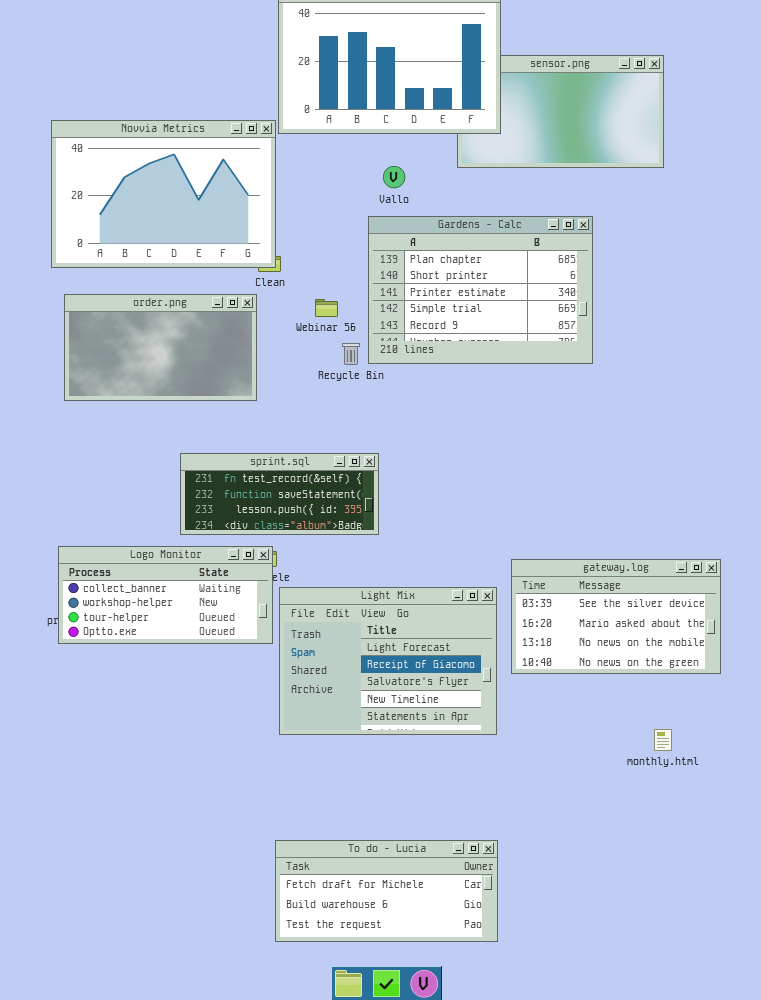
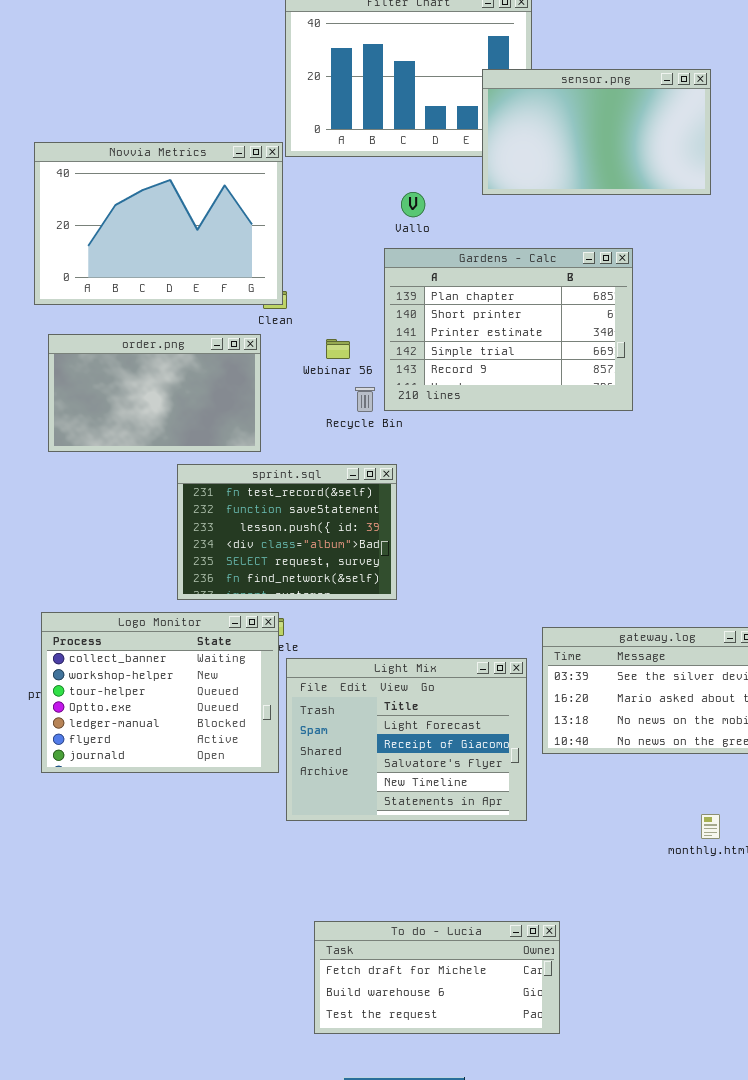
sensor.png: [457,55,664,168] -> [482,69,711,195], raised
sprint.sql: [180,453,379,535] -> [177,464,397,600], resized
Logo Monitor: [58,546,273,644] -> [41,612,279,773], resized
To do - Lucia: [275,840,498,942] -> [314,921,560,1034], moved

